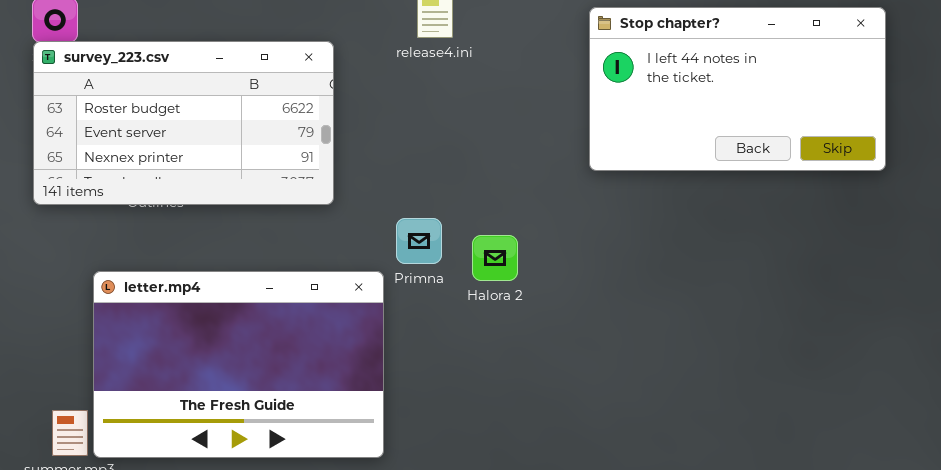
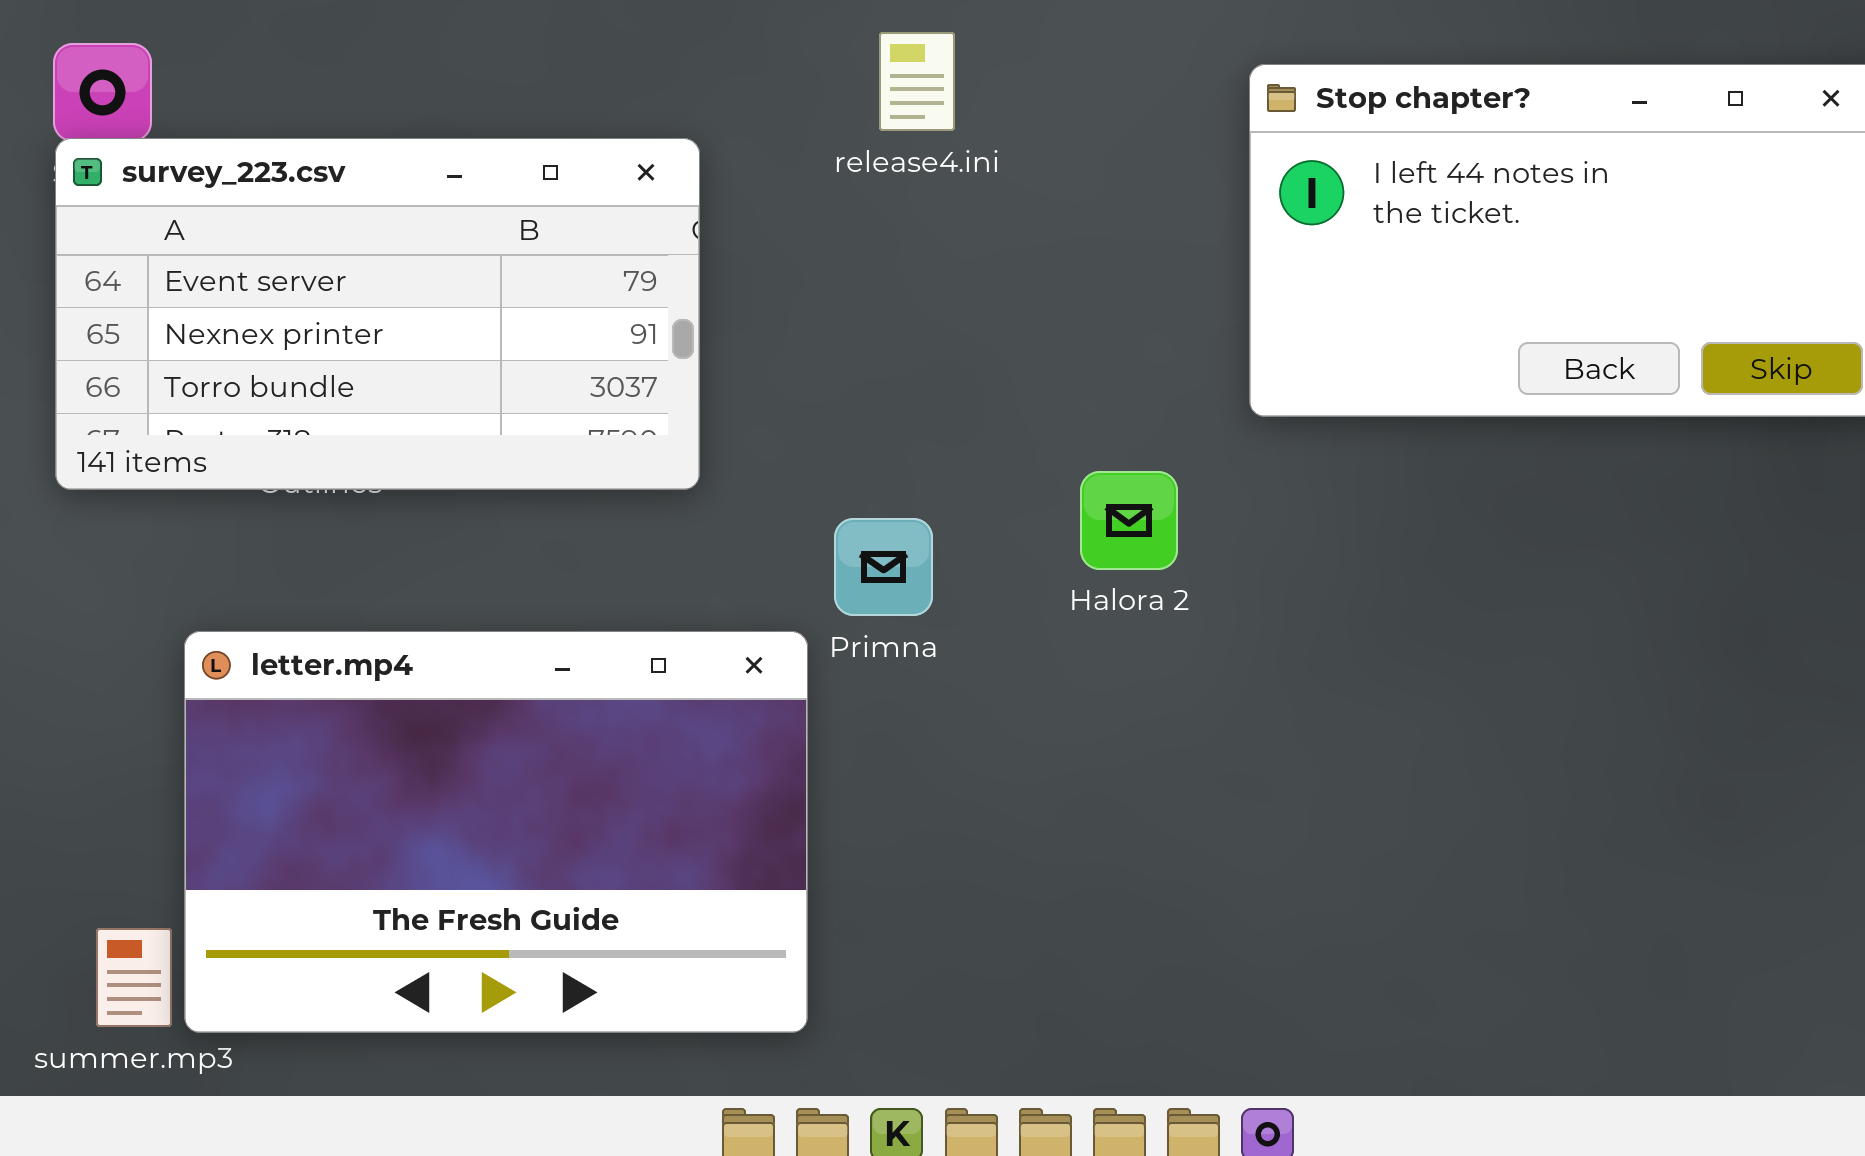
survey_223.csv: [33,41,334,205] -> [55,138,700,490], scrolled down 1 row
Halora 2: [472,235,518,281] -> [1080,471,1178,570], moved

